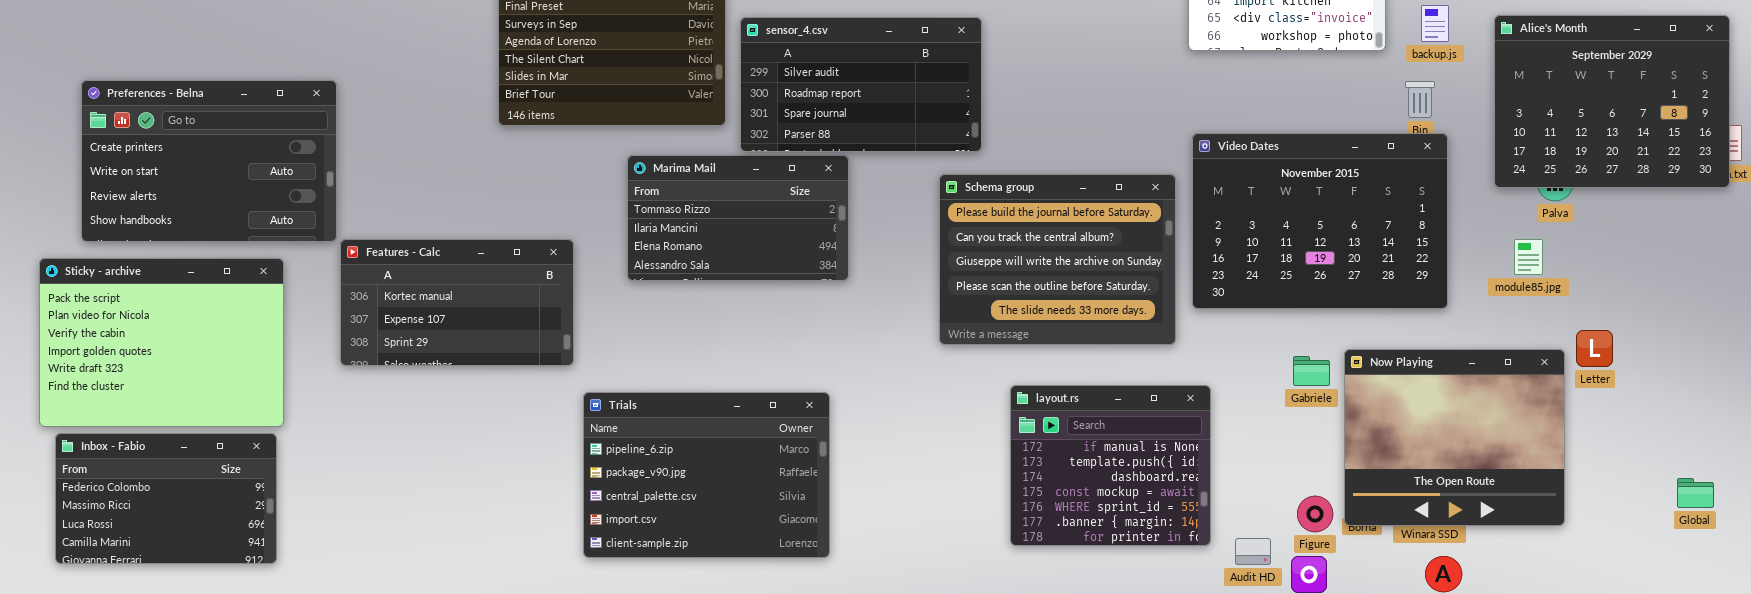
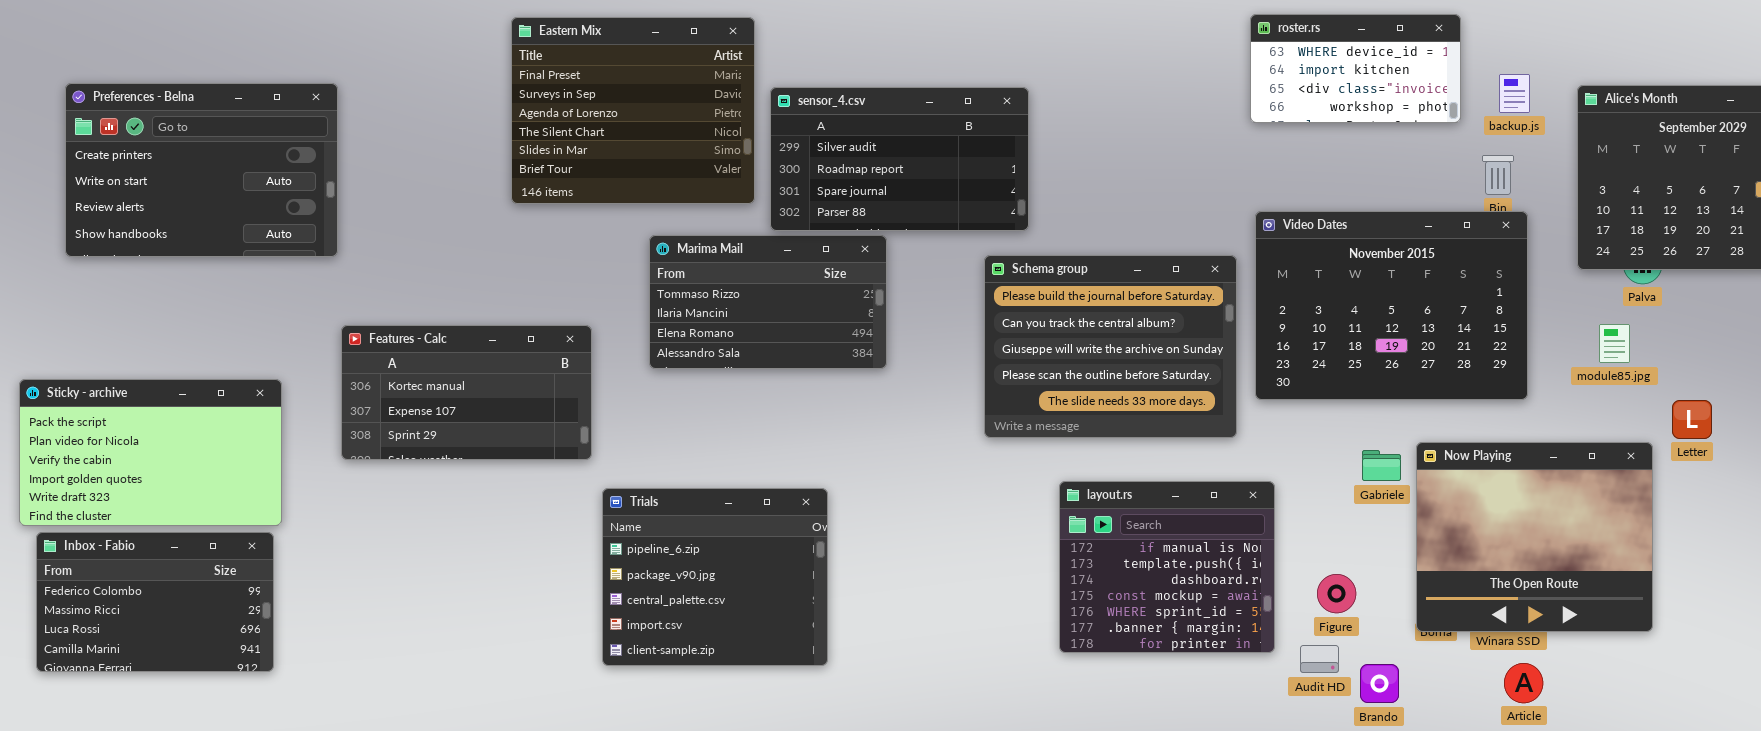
Preferences - Belna: [81,80,337,242] -> [65,83,338,257], moved
Sticky - archive: [39,258,284,427] -> [19,379,282,526], resized
Letter: [1576,330,1613,367] -> [1672,400,1712,439], moved
Trials: [583,392,830,558] -> [602,488,828,666], resized
Figure: [1297,496,1333,532] -> [1317,574,1356,613], moved

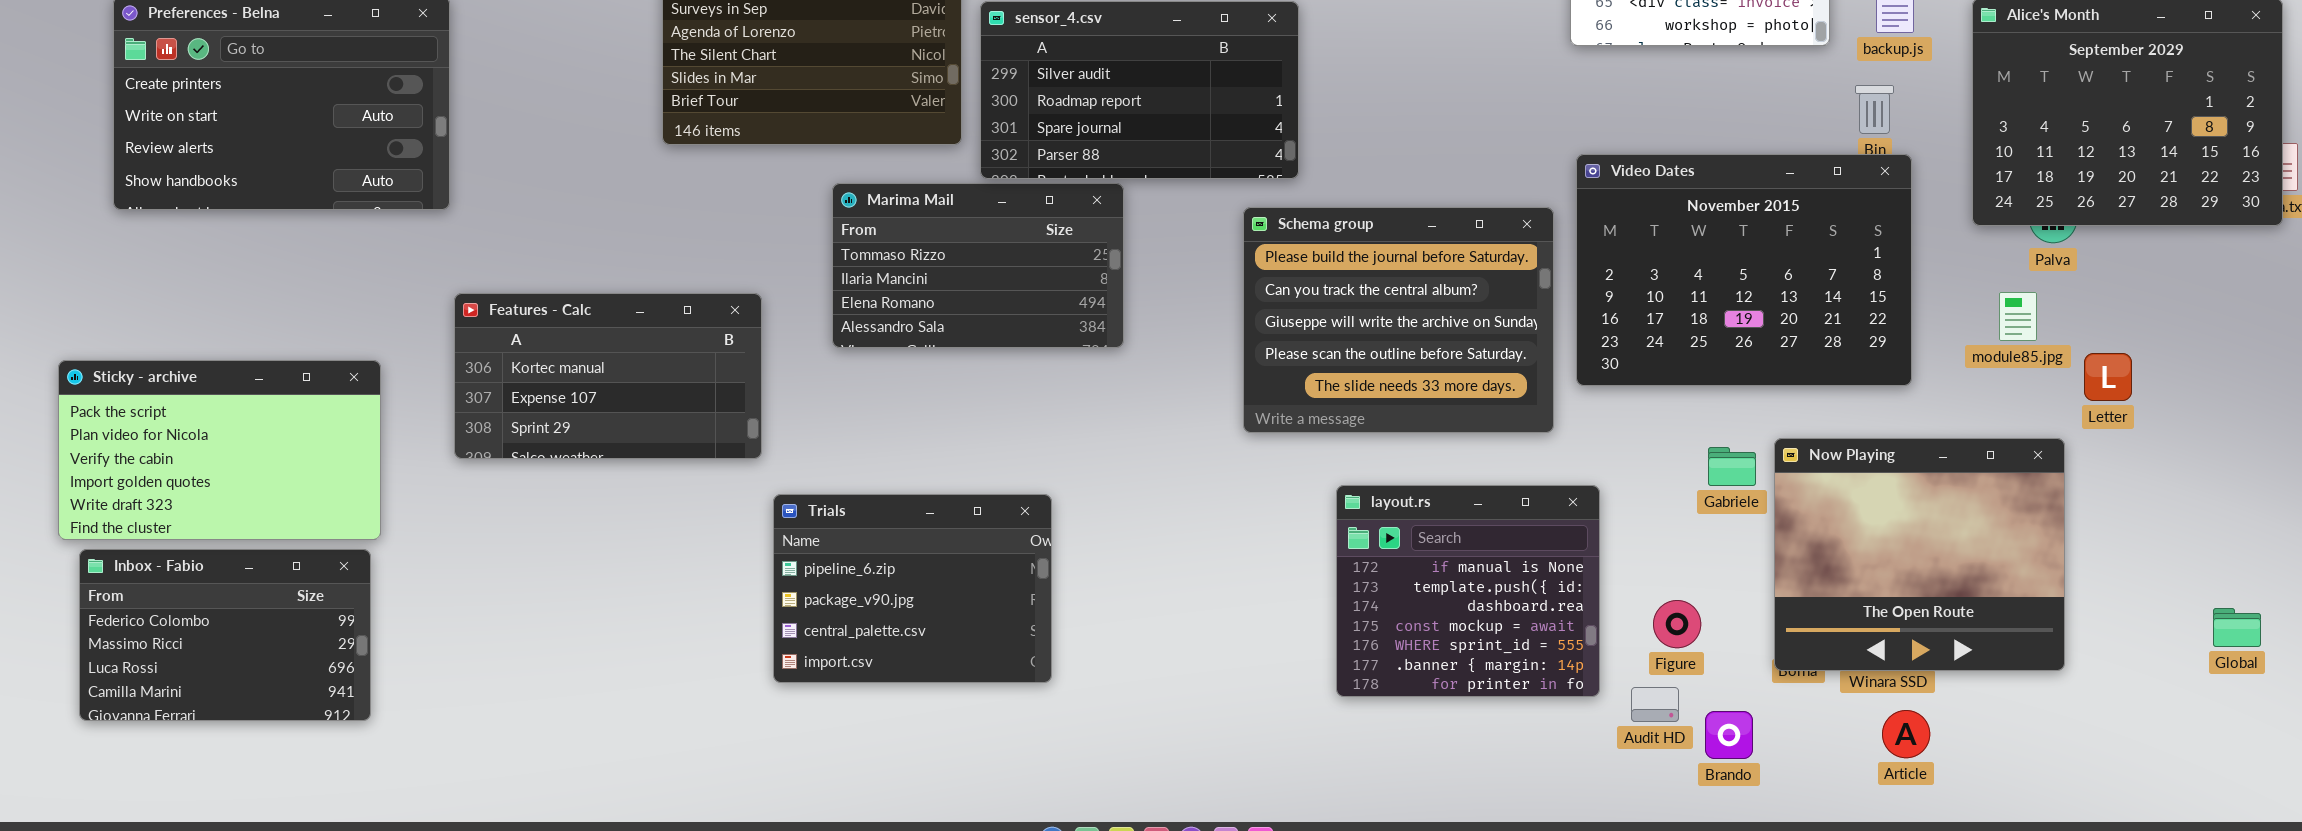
Letter: [1672,400,1712,439] -> [2084,353,2132,401], moved
Trials: [602,488,828,666] -> [773,494,1052,683], resized

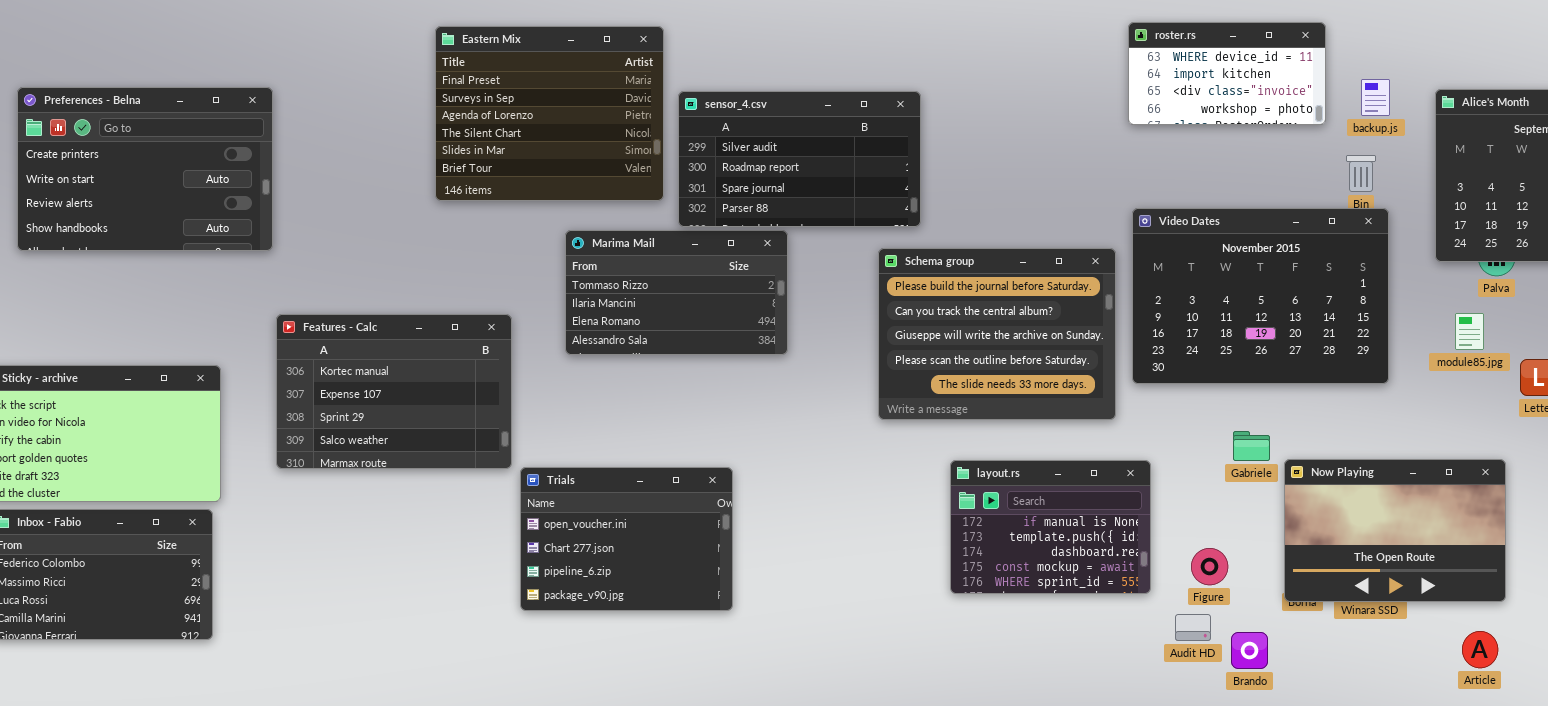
Features - Calc: [454,293,762,459] -> [276,314,512,469], resized
Now Playing: [1774,438,2065,671] -> [1284,459,1506,602], resized
layout.rs: [1336,485,1600,697] -> [950,460,1151,594], resized
Trials: [773,494,1052,683] -> [520,467,733,611], scrolled up 2 rows
Article: [1882,710,1930,758] -> [1462,631,1498,668], moved

